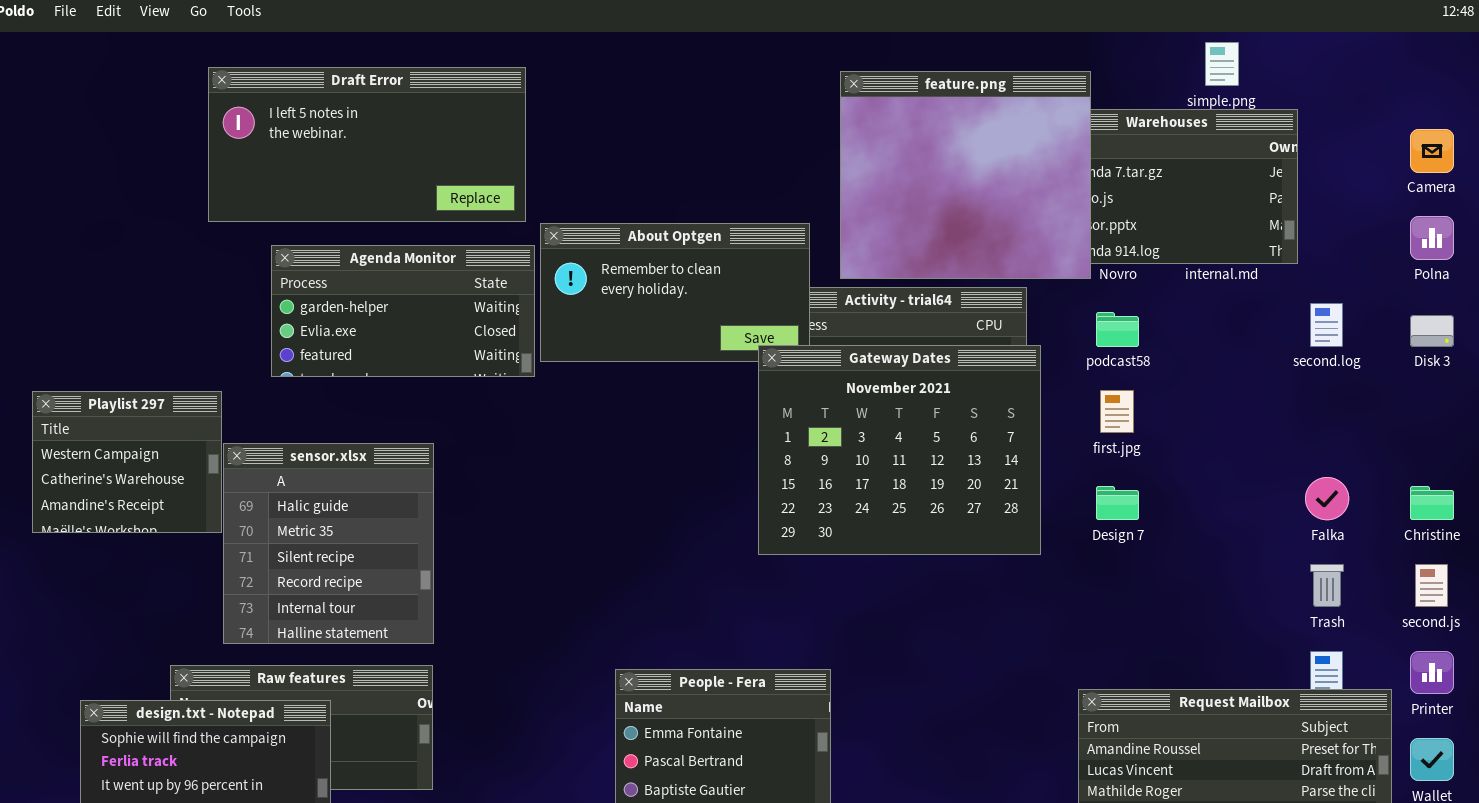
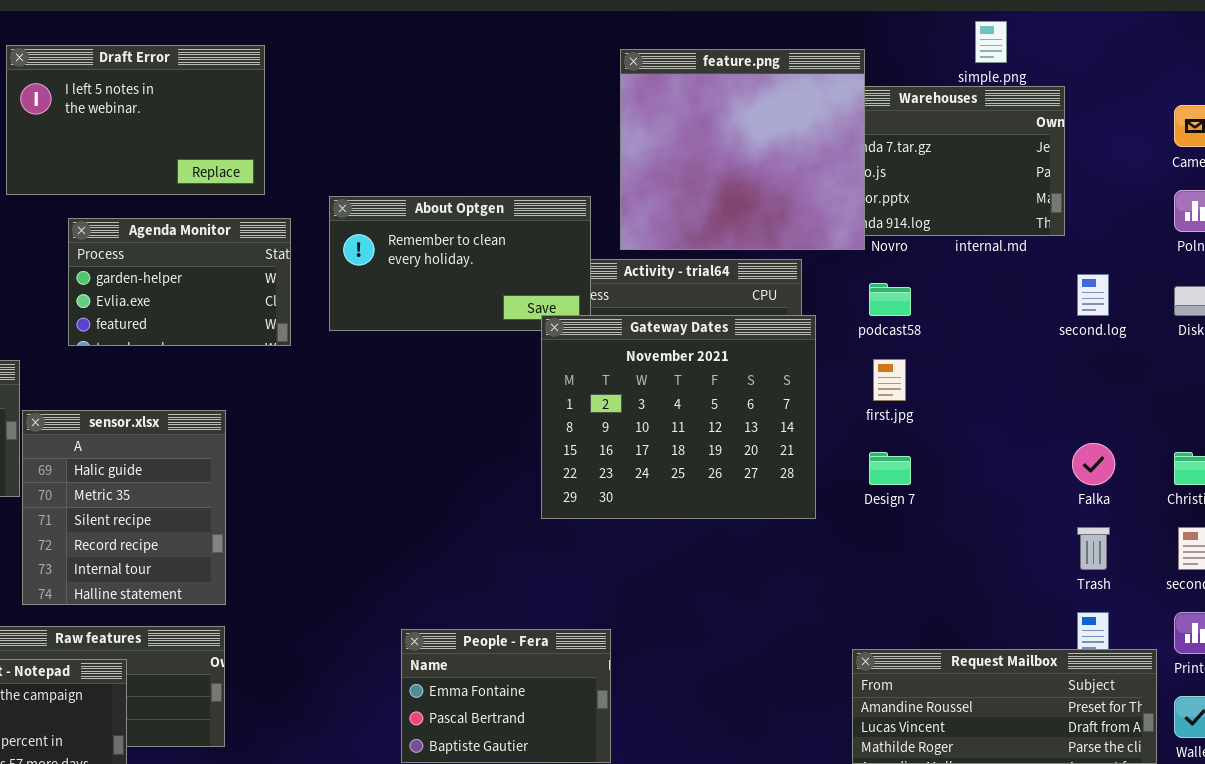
Draft Error: [208,67,526,222] -> [6,45,265,195], resized
Agenda Monitor: [271,245,535,377] -> [68,218,291,346], resized

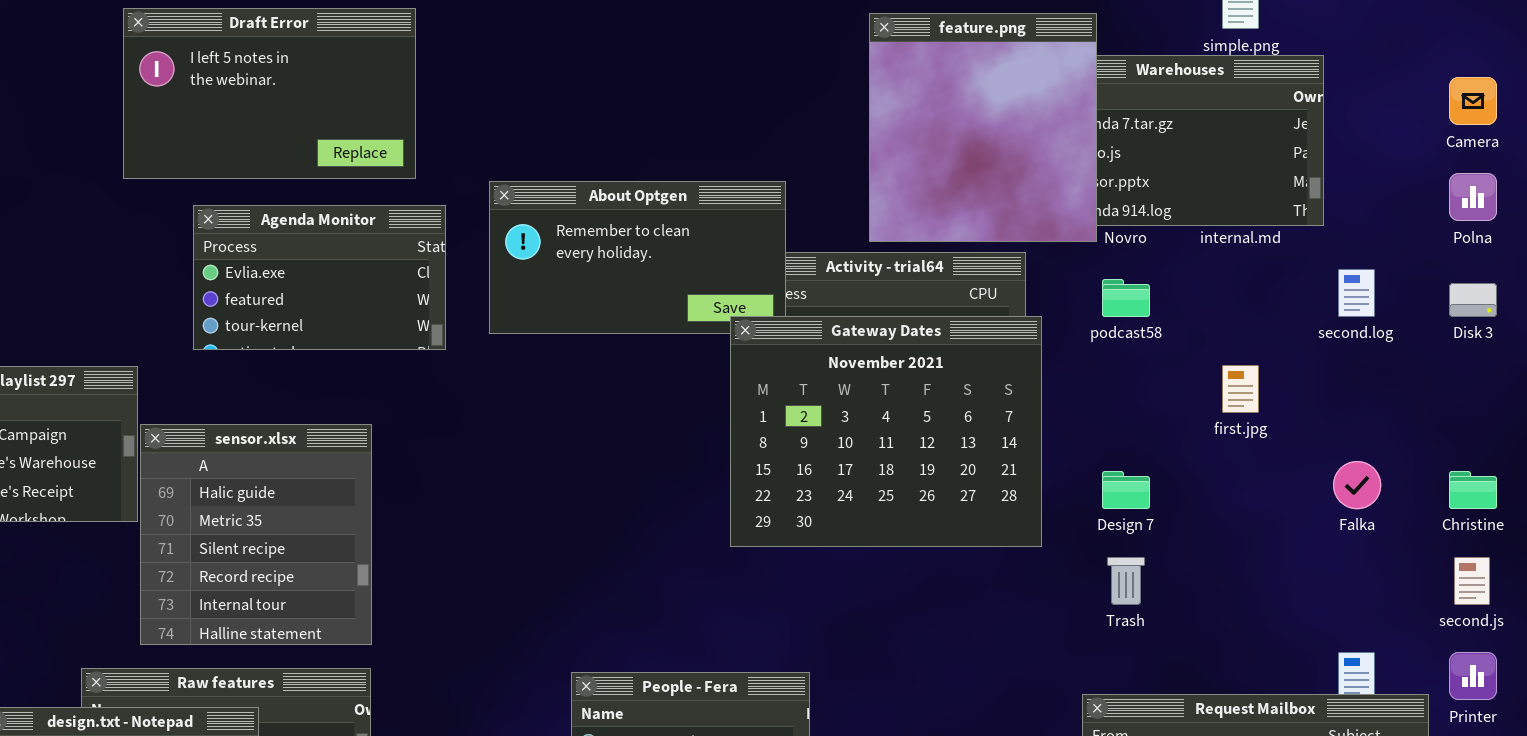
feature.png: [620,49,865,250] -> [869,13,1097,242], resized
Agenda Monitor: [68,218,291,346] -> [193,205,446,350], scrolled down 1 row
first.jpg: [873,359,906,401] -> [1222,365,1259,413], moved
Trash: [1077,527,1110,570] -> [1107,557,1145,605], moved

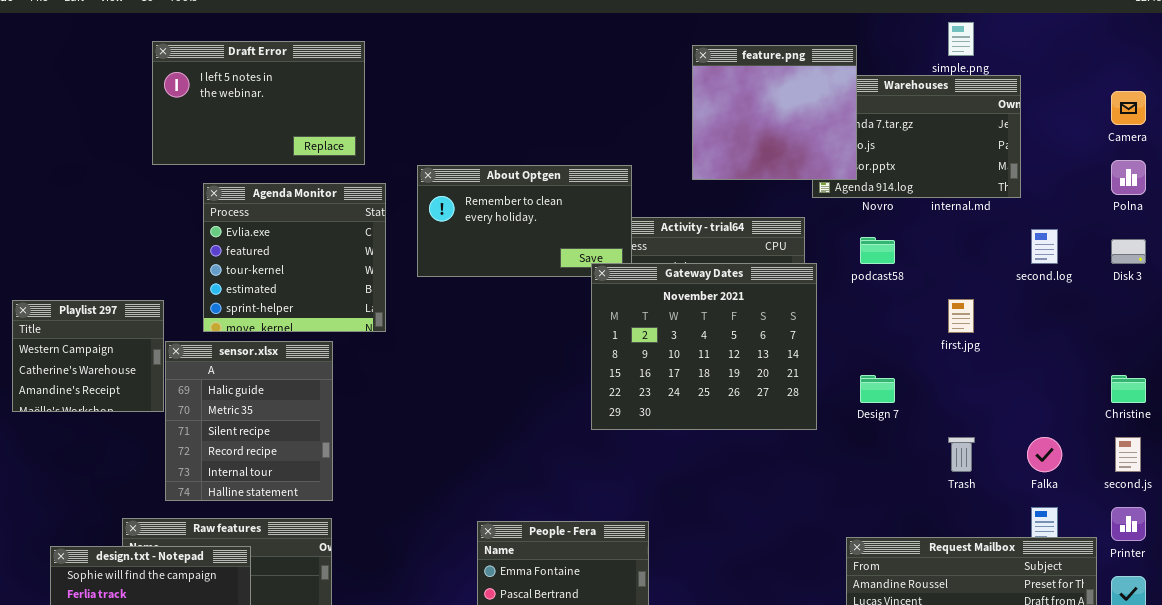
feature.png: [869,13,1097,242] -> [692,45,857,180], resized
Agenda Monitor: [193,205,446,350] -> [203,183,386,332], resized
Falka: [1333,461,1381,509] -> [1027,437,1062,472], moved
Trash: [1107,557,1145,605] -> [948,437,975,472], moved

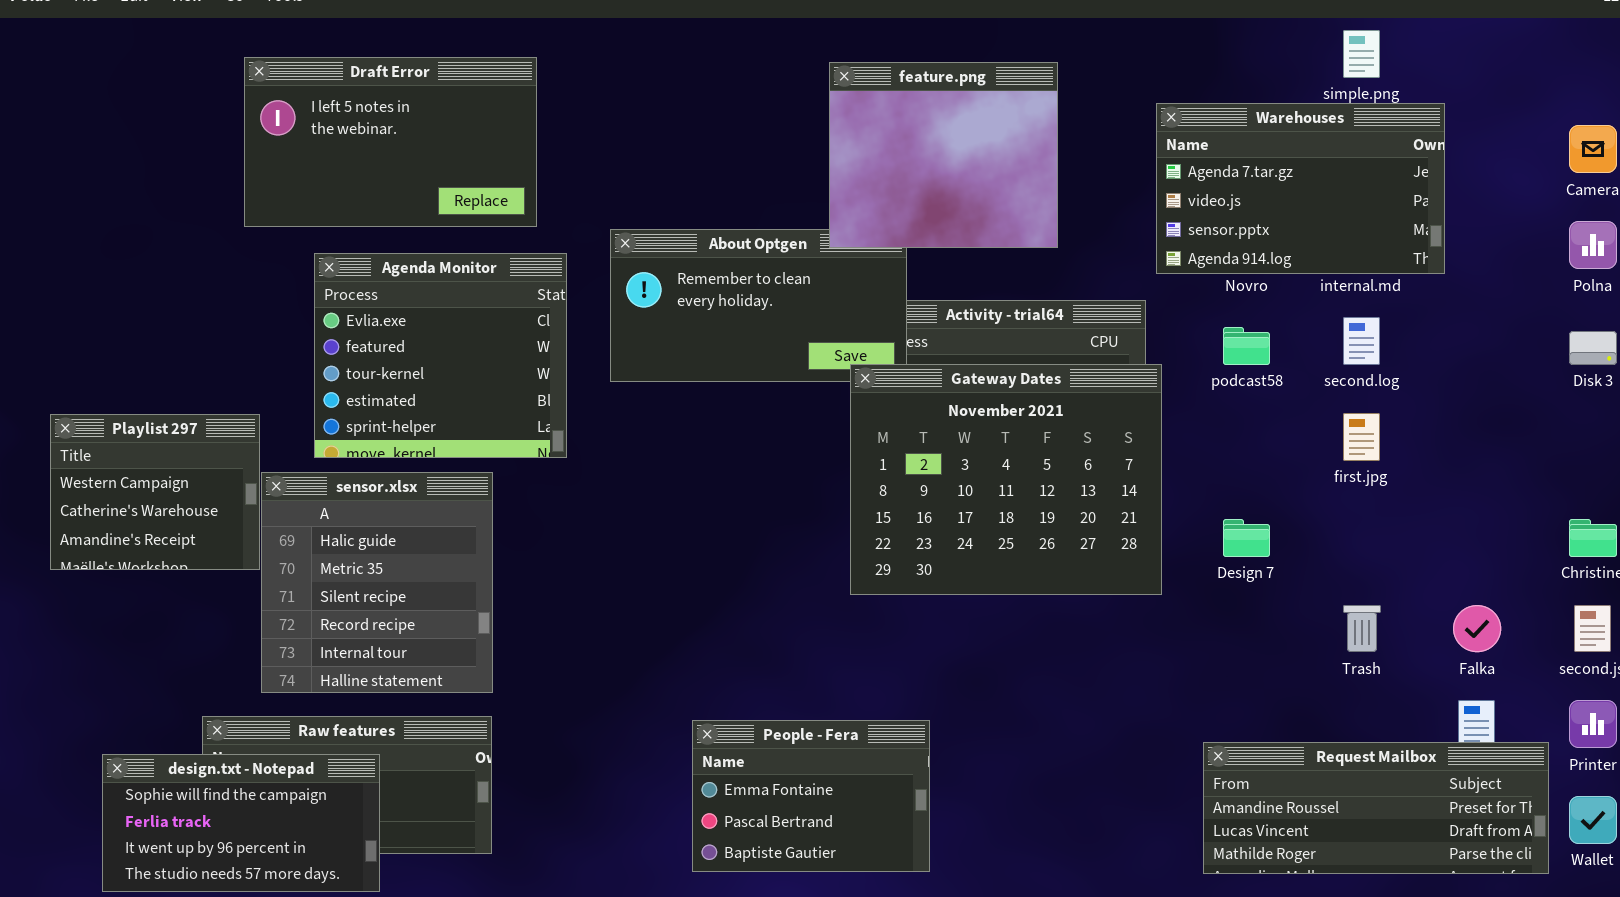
feature.png: [692,45,857,180] -> [829,62,1058,248], moved
second.log: [1031,229,1058,264] -> [1343,317,1380,365], moved

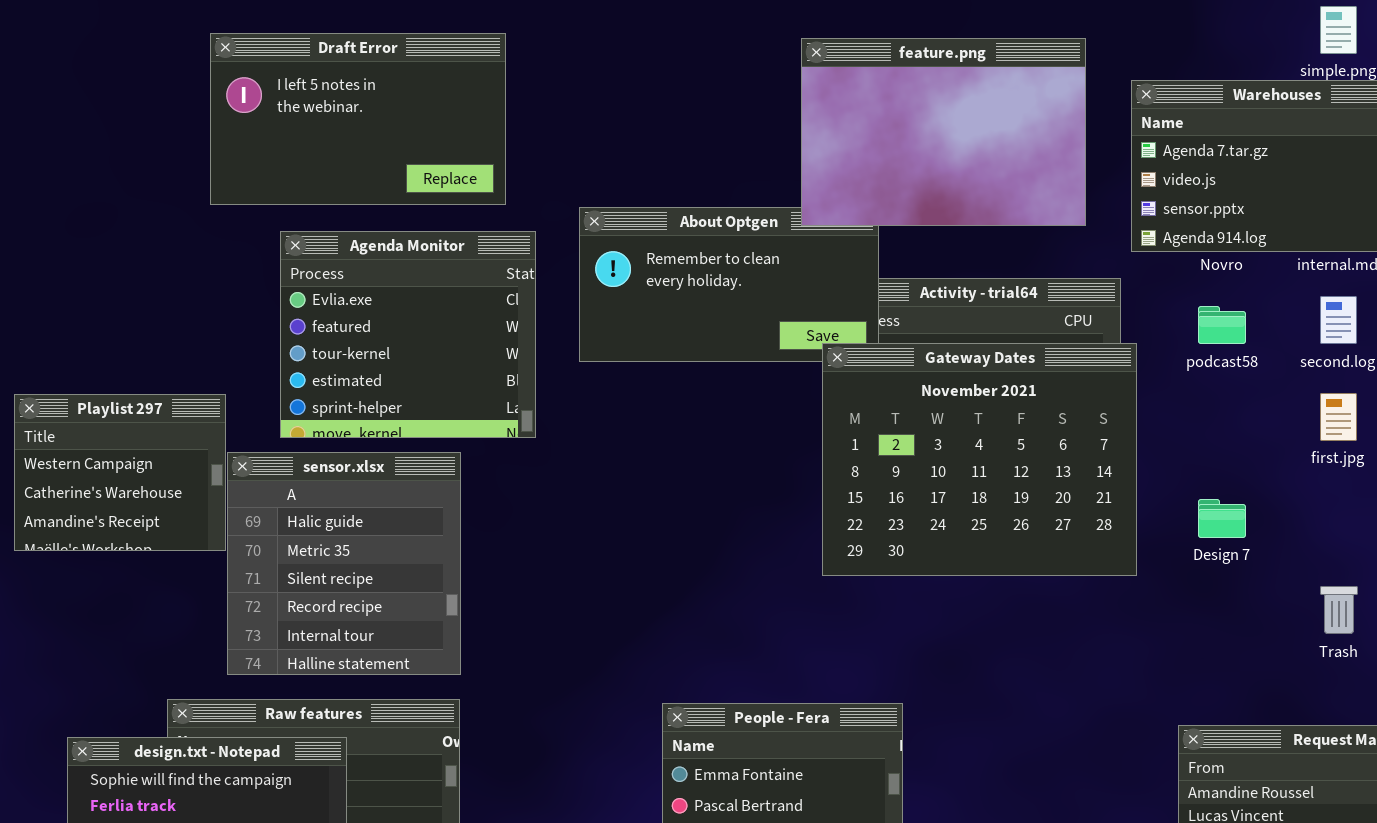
feature.png: [829,62,1058,248] -> [801,38,1086,226], resized

